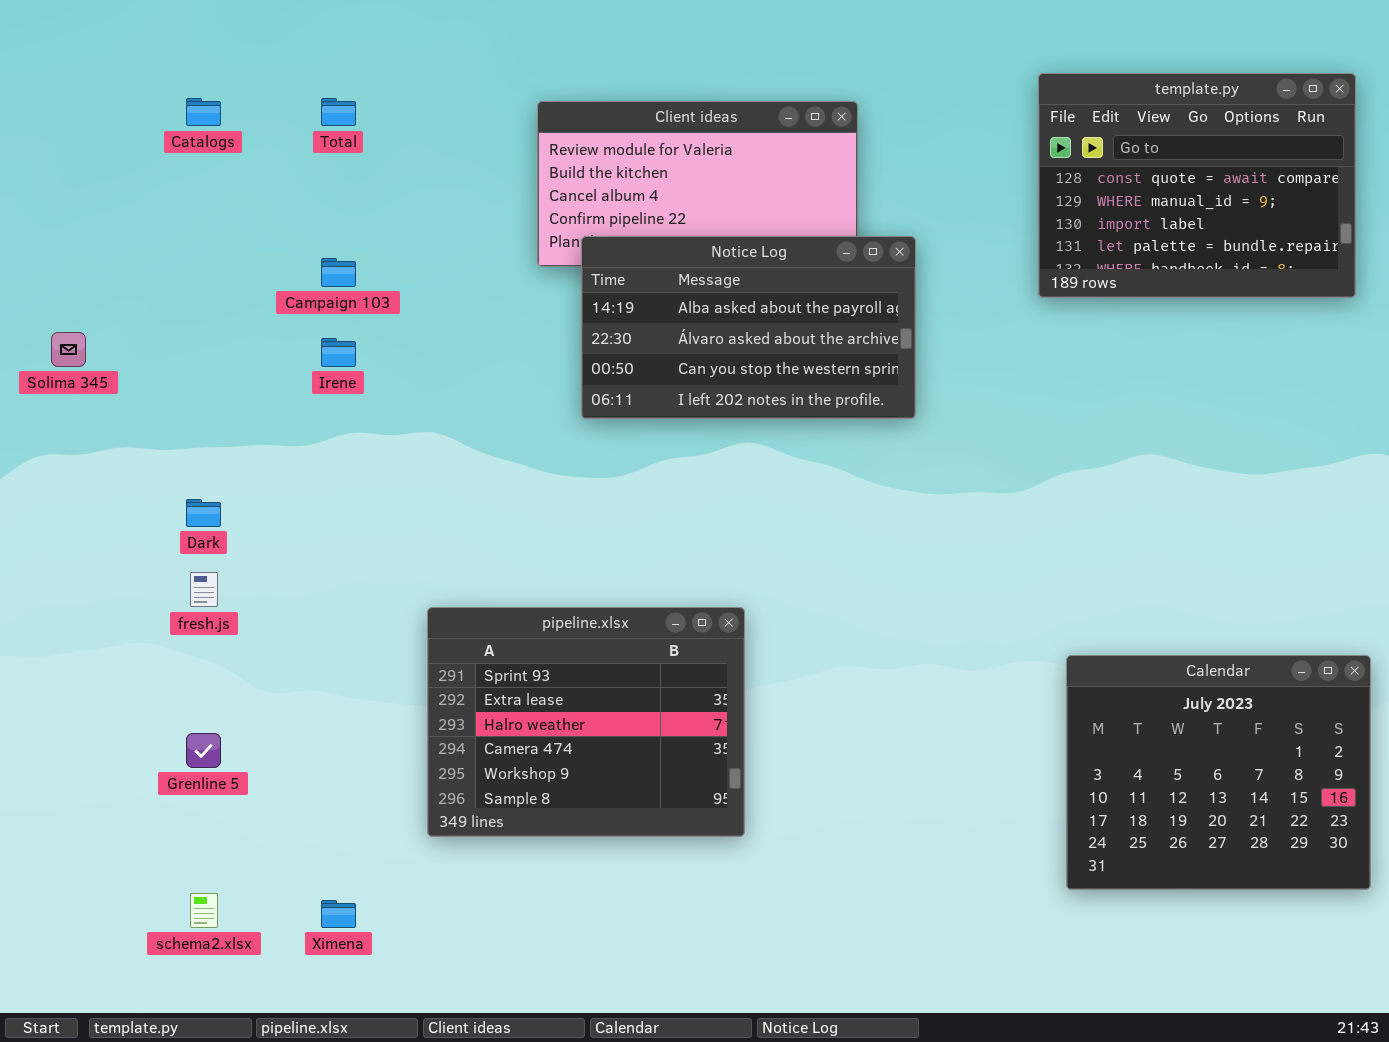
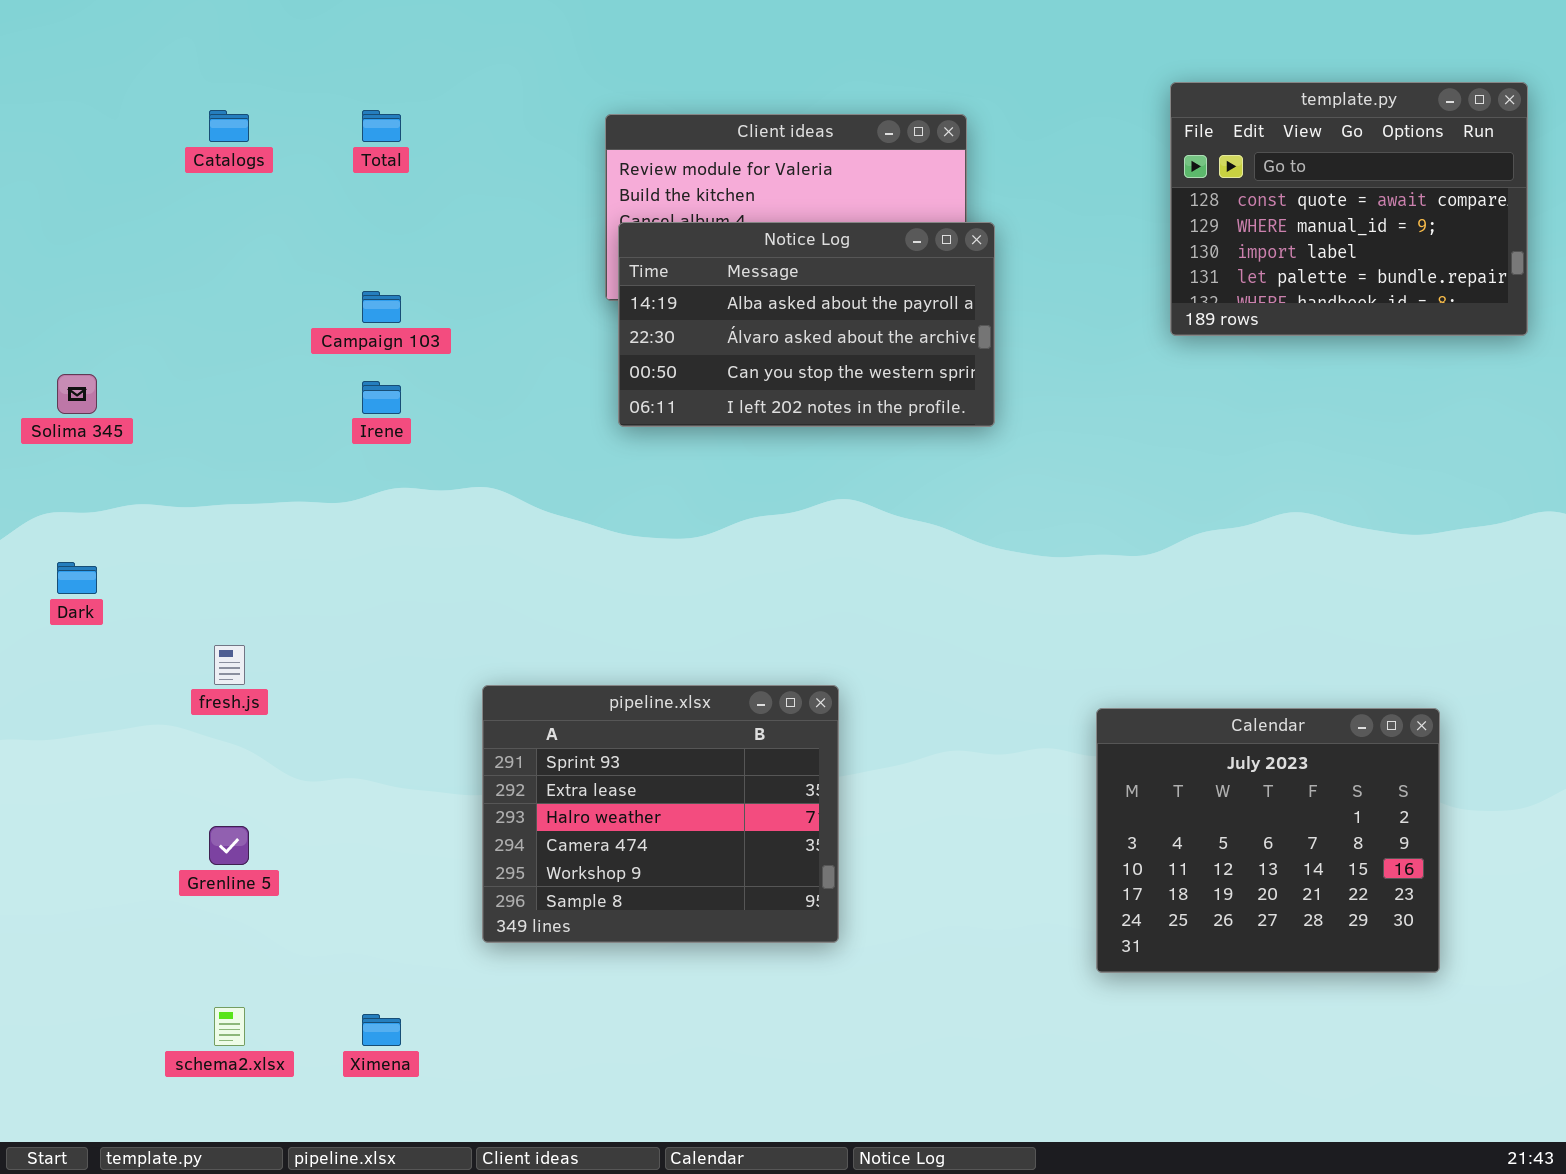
Notice Log: [581,236,916,419] -> [618,222,995,427], moved
Dark: [186,499,221,527] -> [57,562,97,594], moved
Calendar: [1066,655,1371,890] -> [1096,708,1440,973], moved

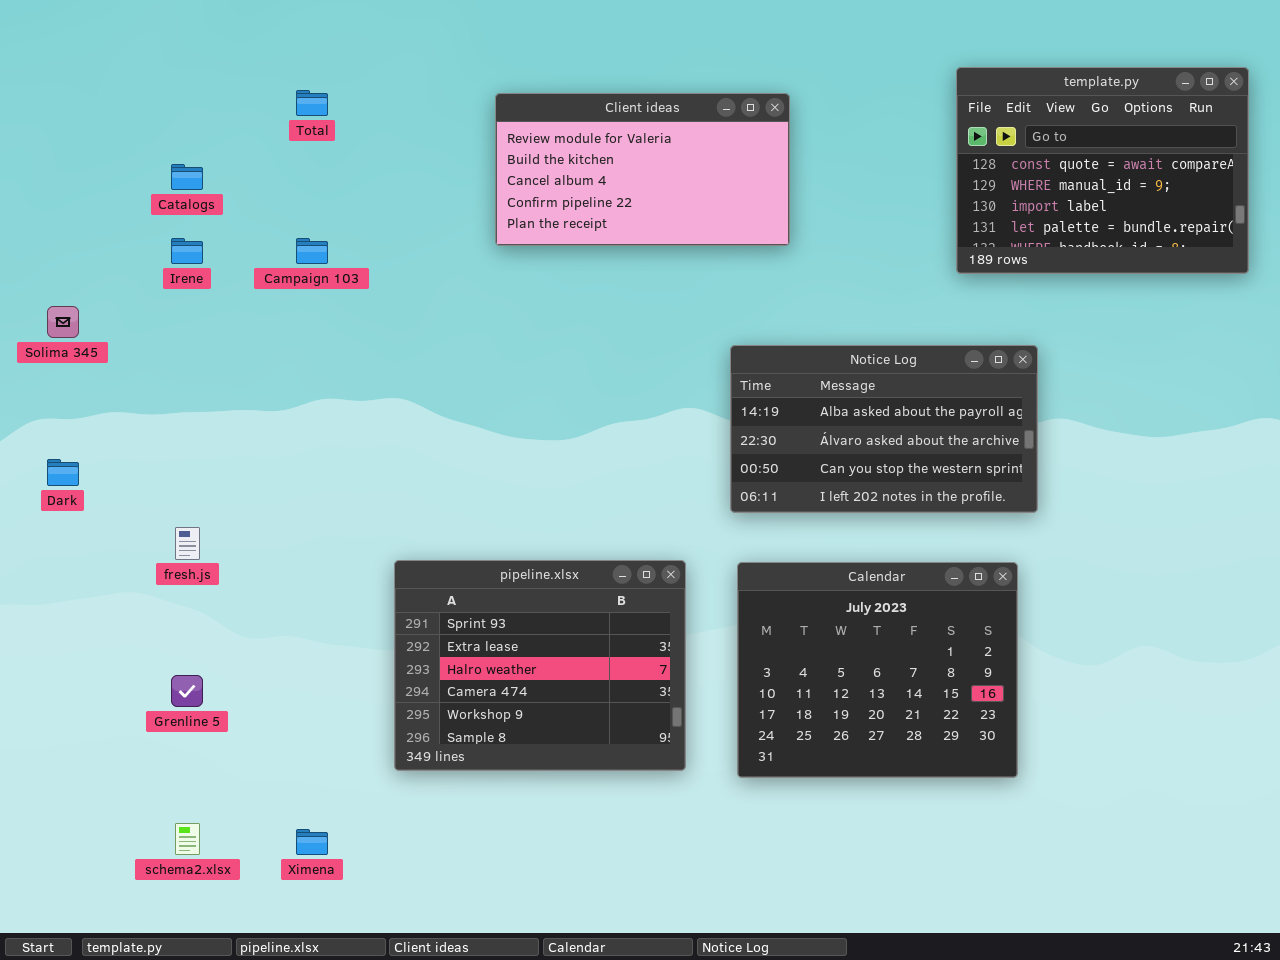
Catalogs: [209,110,249,142] -> [171,164,203,190], moved
Notice Log: [618,222,995,427] -> [730,345,1038,513], moved
Irene: [362,381,401,414] -> [171,238,203,264], moved
Calendar: [1096,708,1440,973] -> [737,562,1018,778], moved

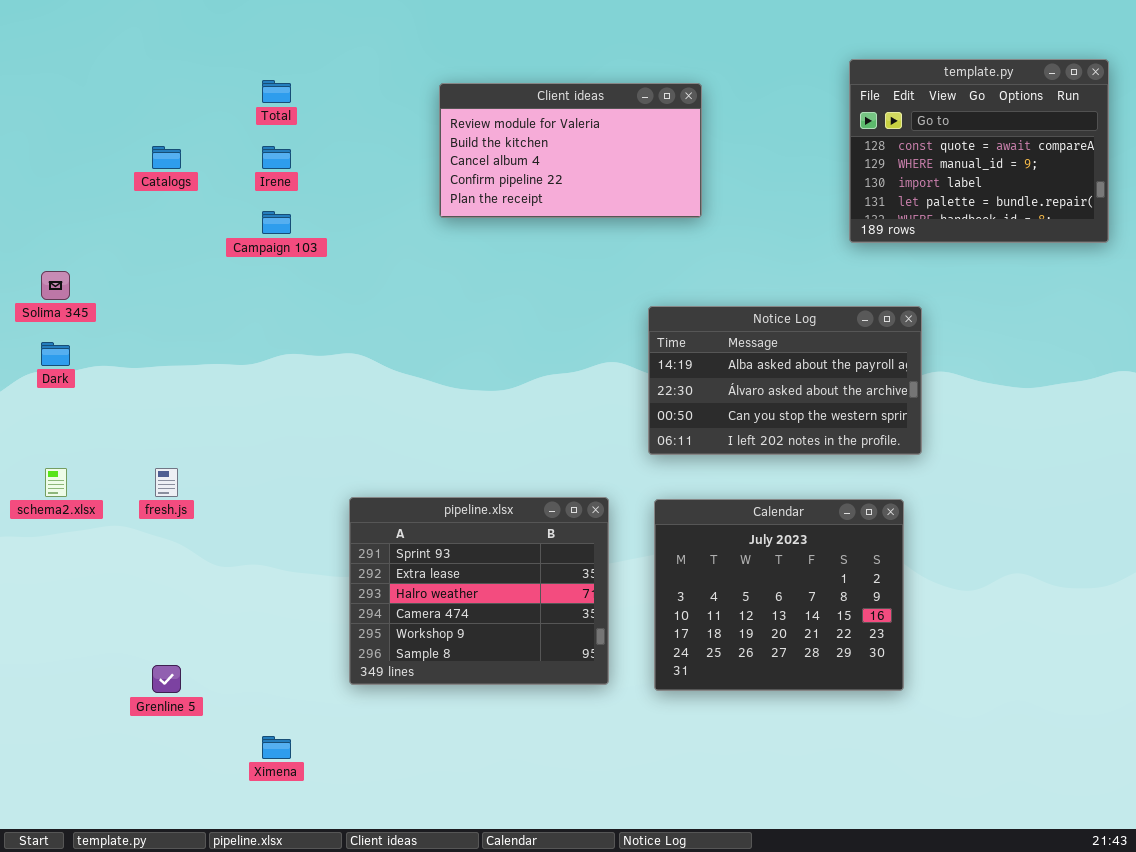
Irene: [171,238,203,264] -> [262,146,291,169], moved
Dark: [47,459,79,486] -> [41,342,70,366], moved
Grenline 5: [171,675,203,707] -> [152,665,181,693], moved
schema2.xlsx: [175,823,200,855] -> [45,468,67,497], moved

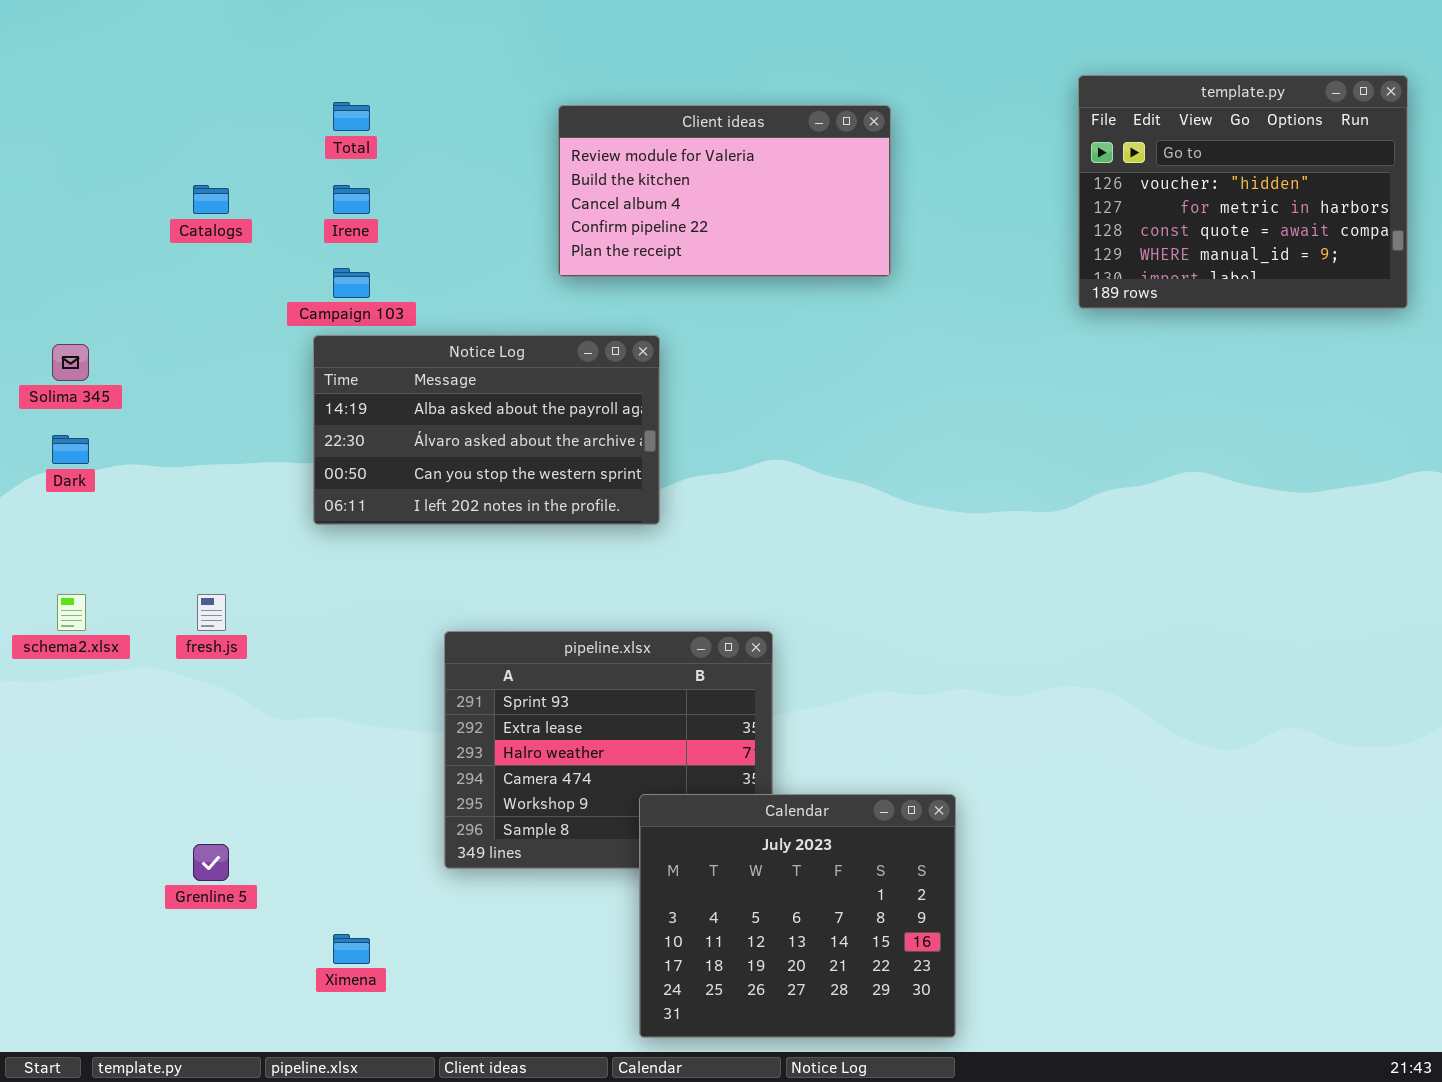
template.py: [849,59,1109,243] -> [1078,75,1408,309], scrolled up 2 rows
Notice Log: [648,306,922,455] -> [313,335,660,525], moved
Calendar: [654,499,904,691] -> [639,794,956,1038], moved

